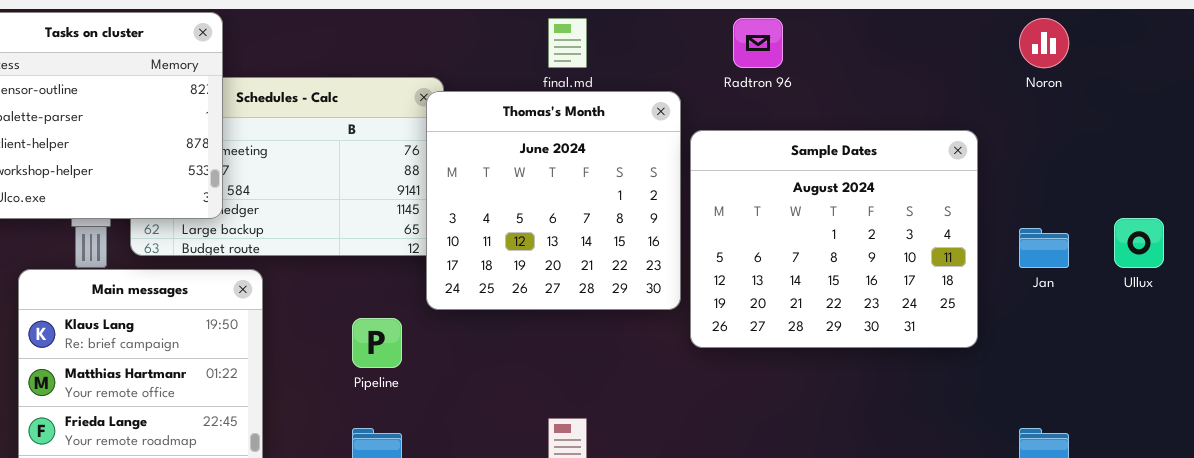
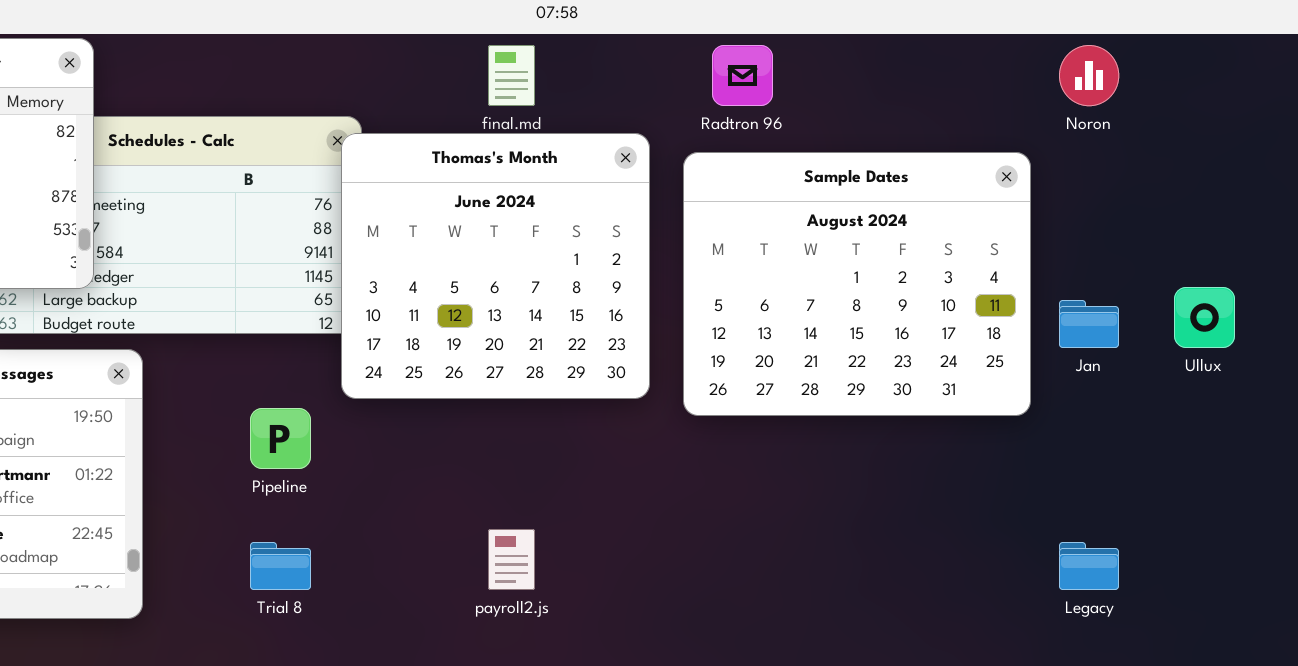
Sample Dates: [690,130,978,348] -> [683,152,1031,416], moved

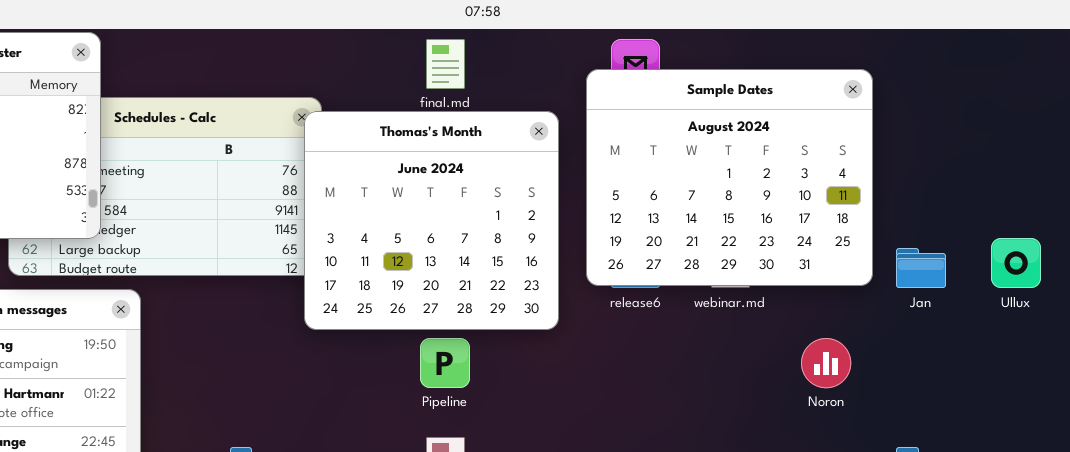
Noron: [1059,45,1119,106] -> [801,338,851,388], moved
Sample Dates: [683,152,1031,416] -> [586,69,873,286], moved
Pipeline: [250,408,311,469] -> [420,338,470,388], moved

